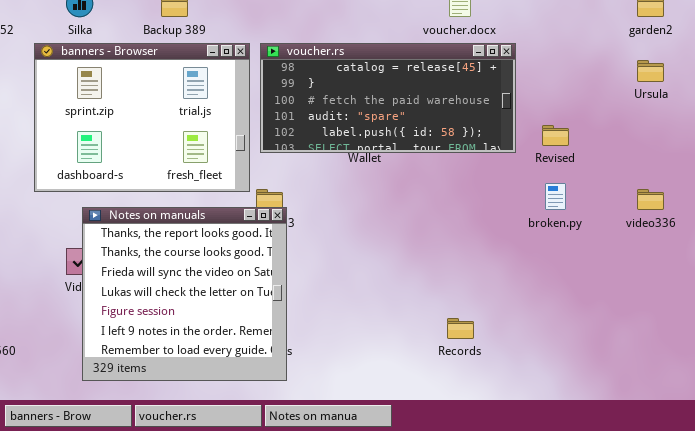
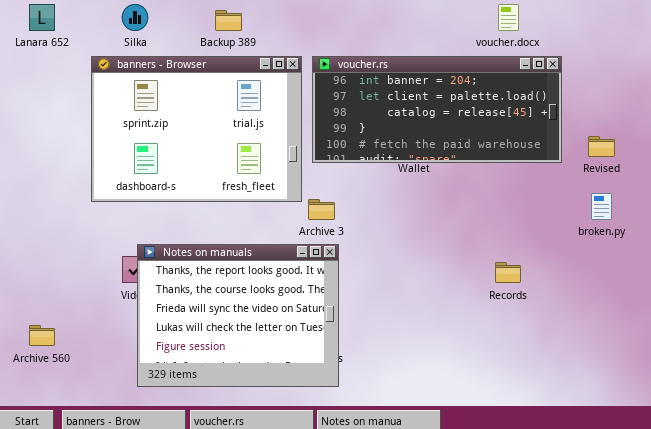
voucher.rs: [260,43,516,153] -> [312,56,562,163], scrolled up 2 rows
Notes on manuals: [82,207,287,381] -> [137,244,339,387], resized
Records: [447,318,474,339] -> [495,262,521,283], moved

